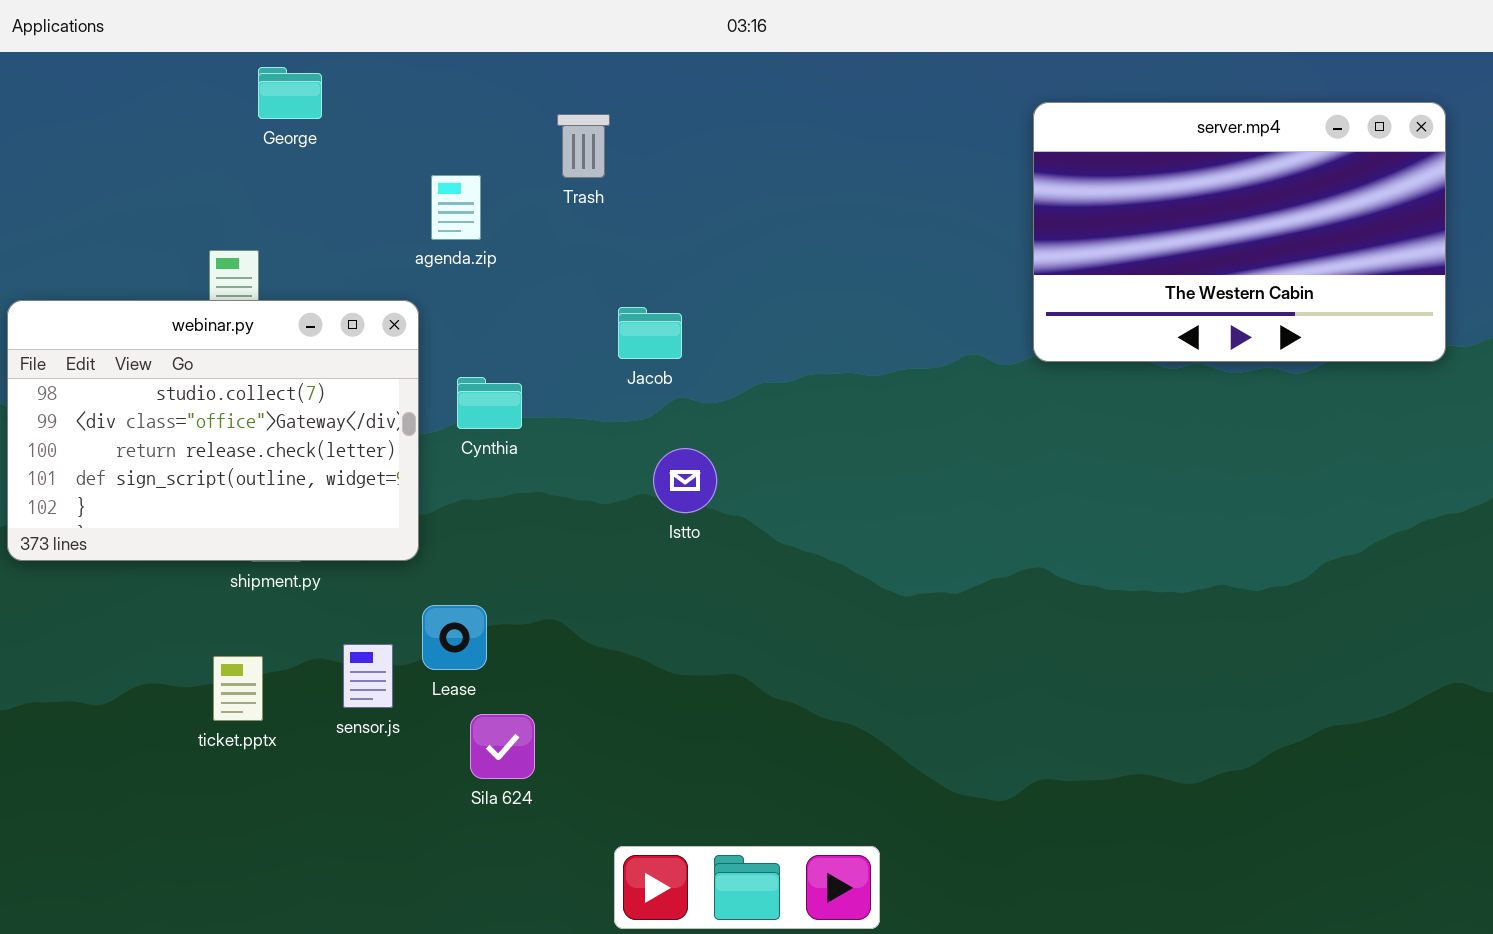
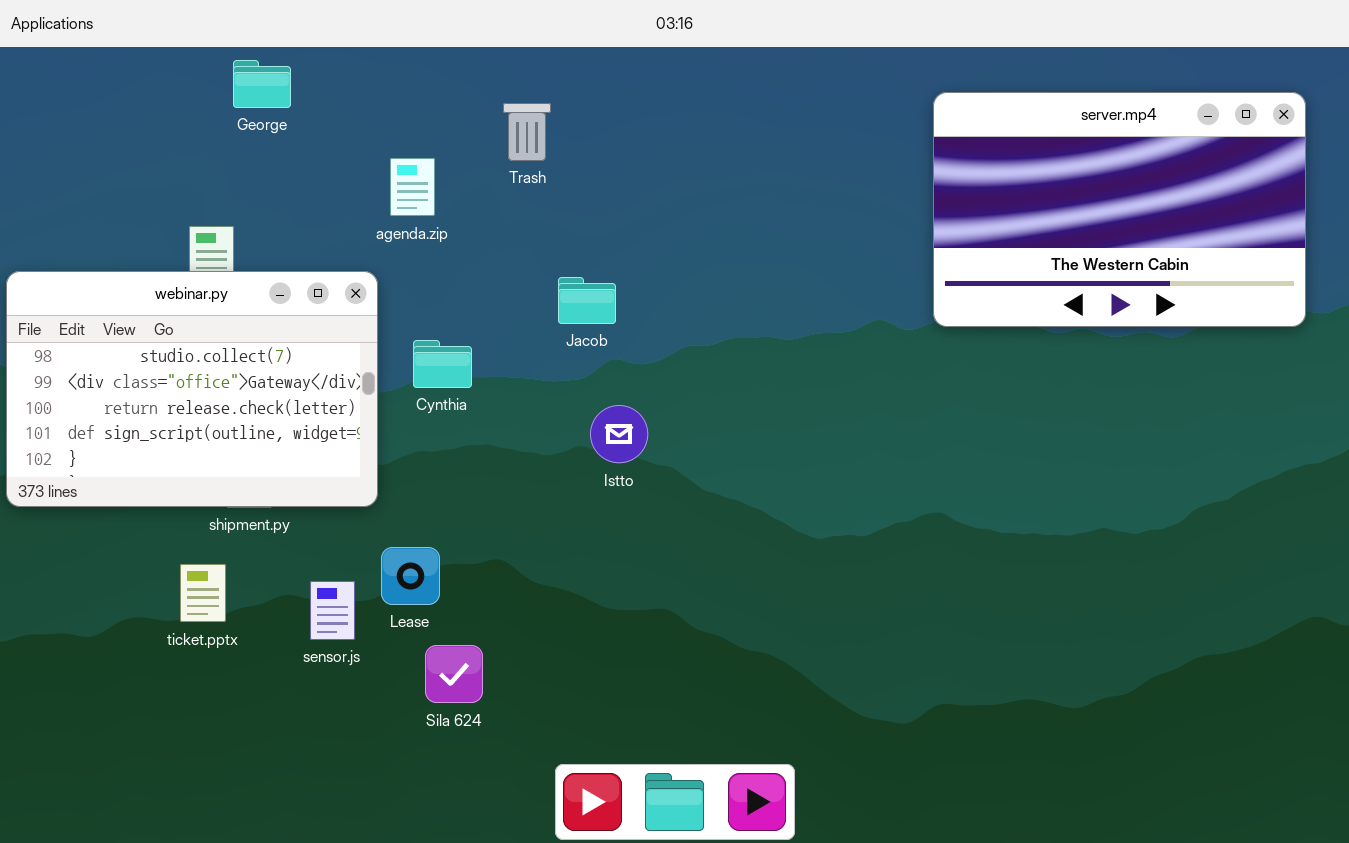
ticket.pptx: [213,656,263,721] -> [180,564,226,622], moved

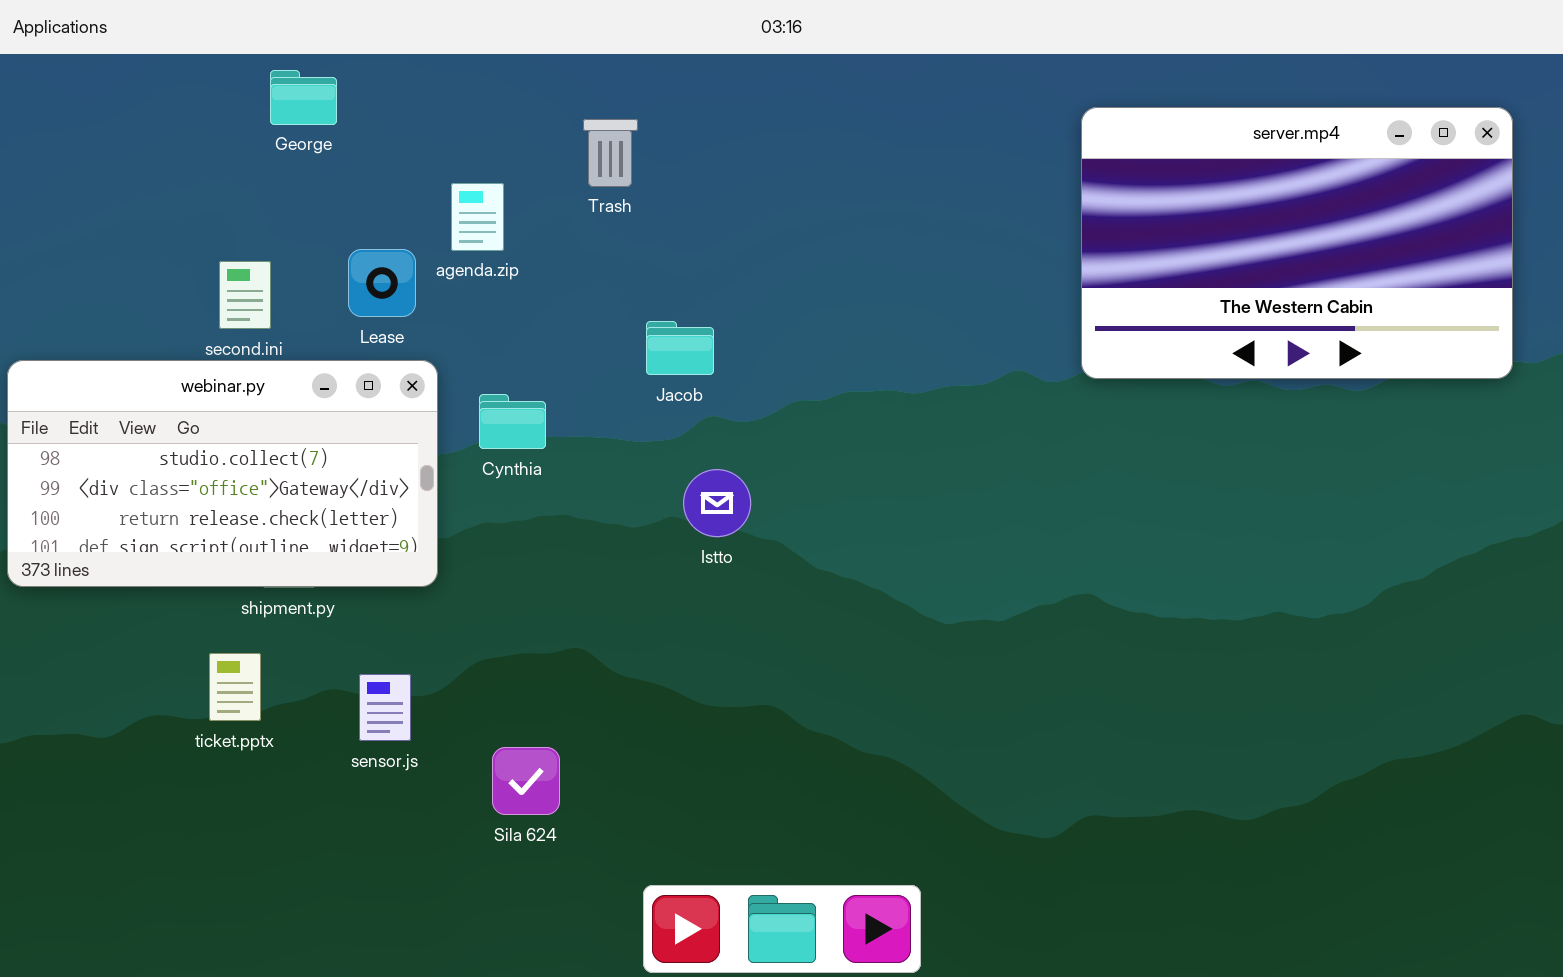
webinar.py: [6,271,378,507] -> [7,360,438,587], resized
Lease: [381,547,440,605] -> [348,249,416,317], moved

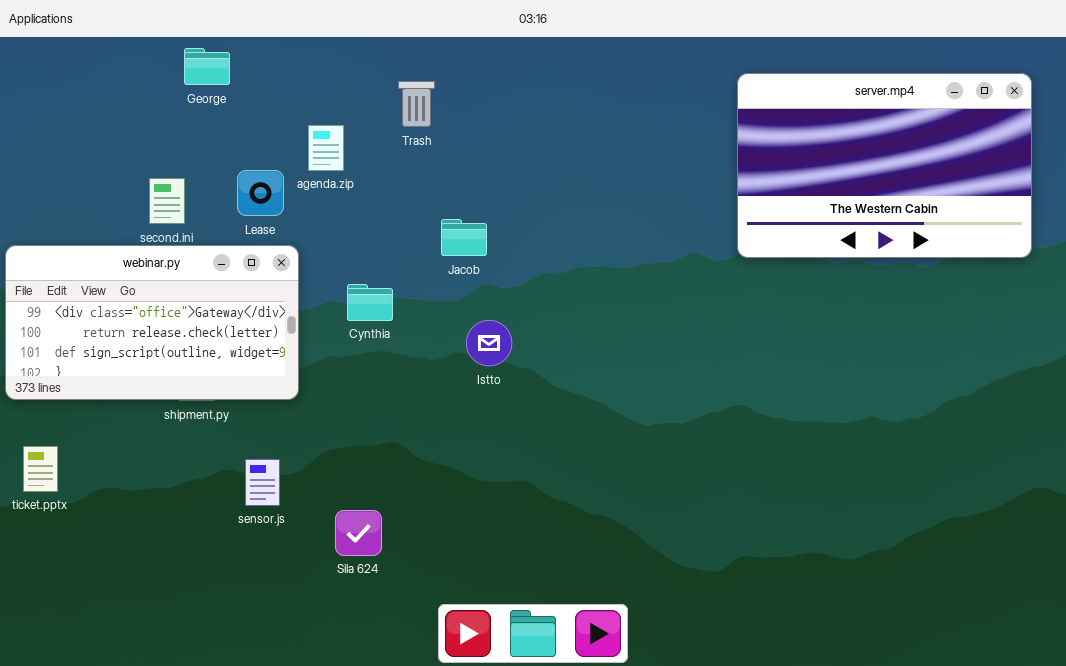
webinar.py: [7,360,438,587] -> [5,245,299,400], scrolled down 1 row
Cynthia: [479,394,546,449] -> [347,284,393,321], moved
ticket.pptx: [209,653,261,721] -> [23,446,58,492], moved

